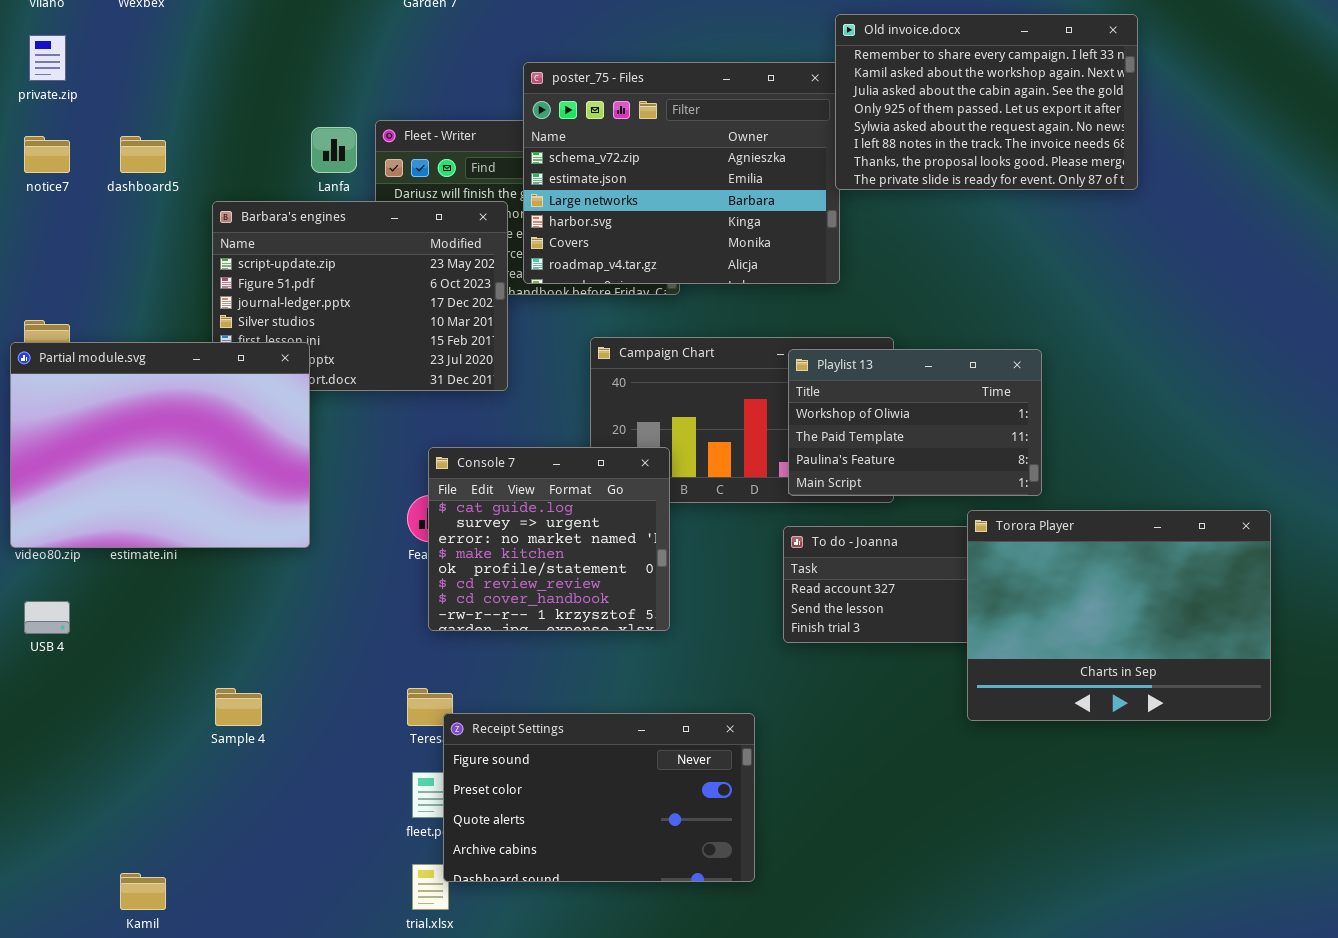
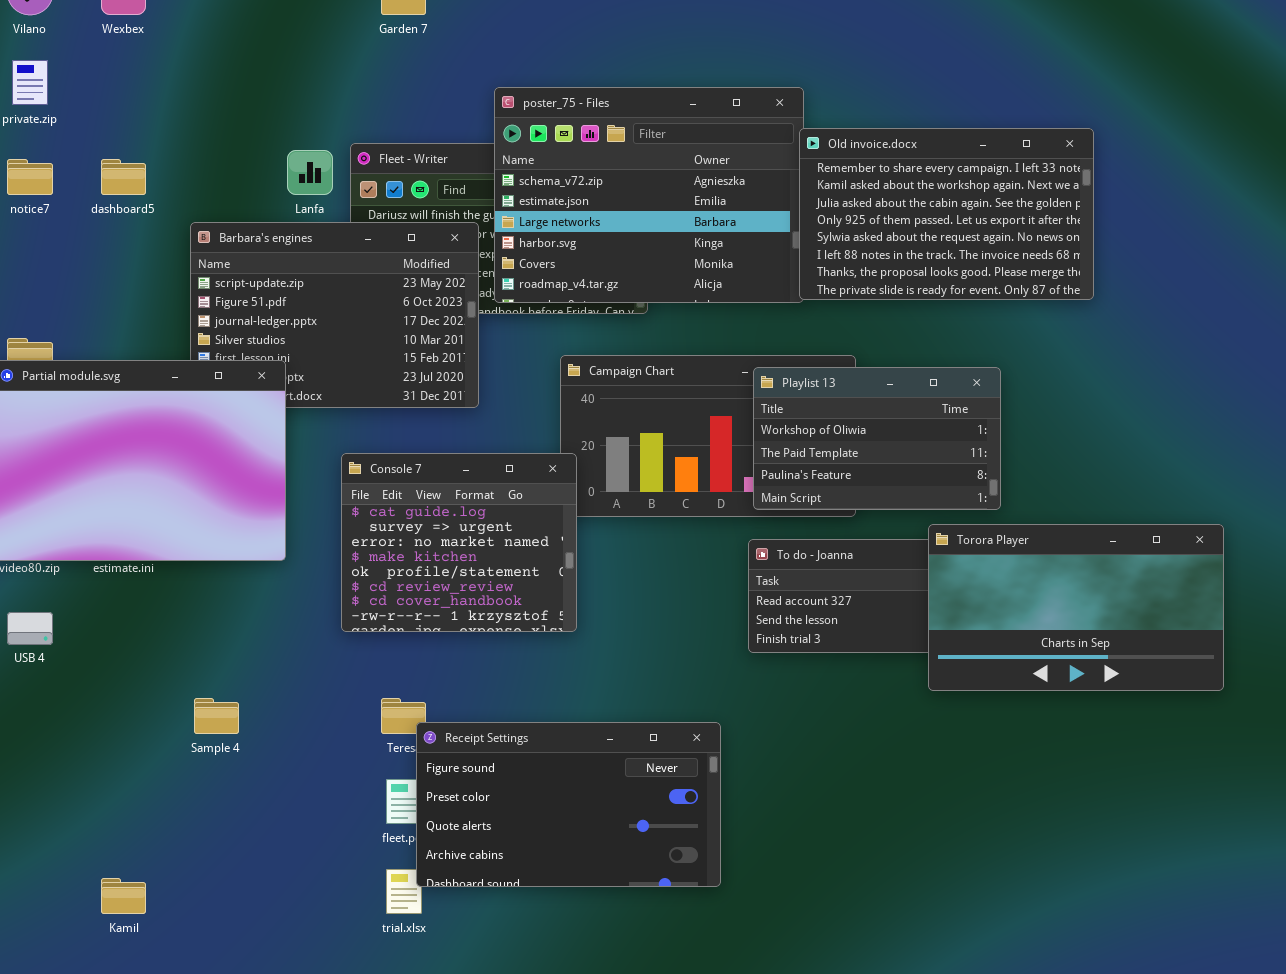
Old invoice.docx: [835,14,1138,190] -> [799,128,1094,300], moved
Console 7: [428,447,670,631] -> [341,453,577,632], moved
Torora Player: [967,510,1271,721] -> [928,524,1224,691], resized

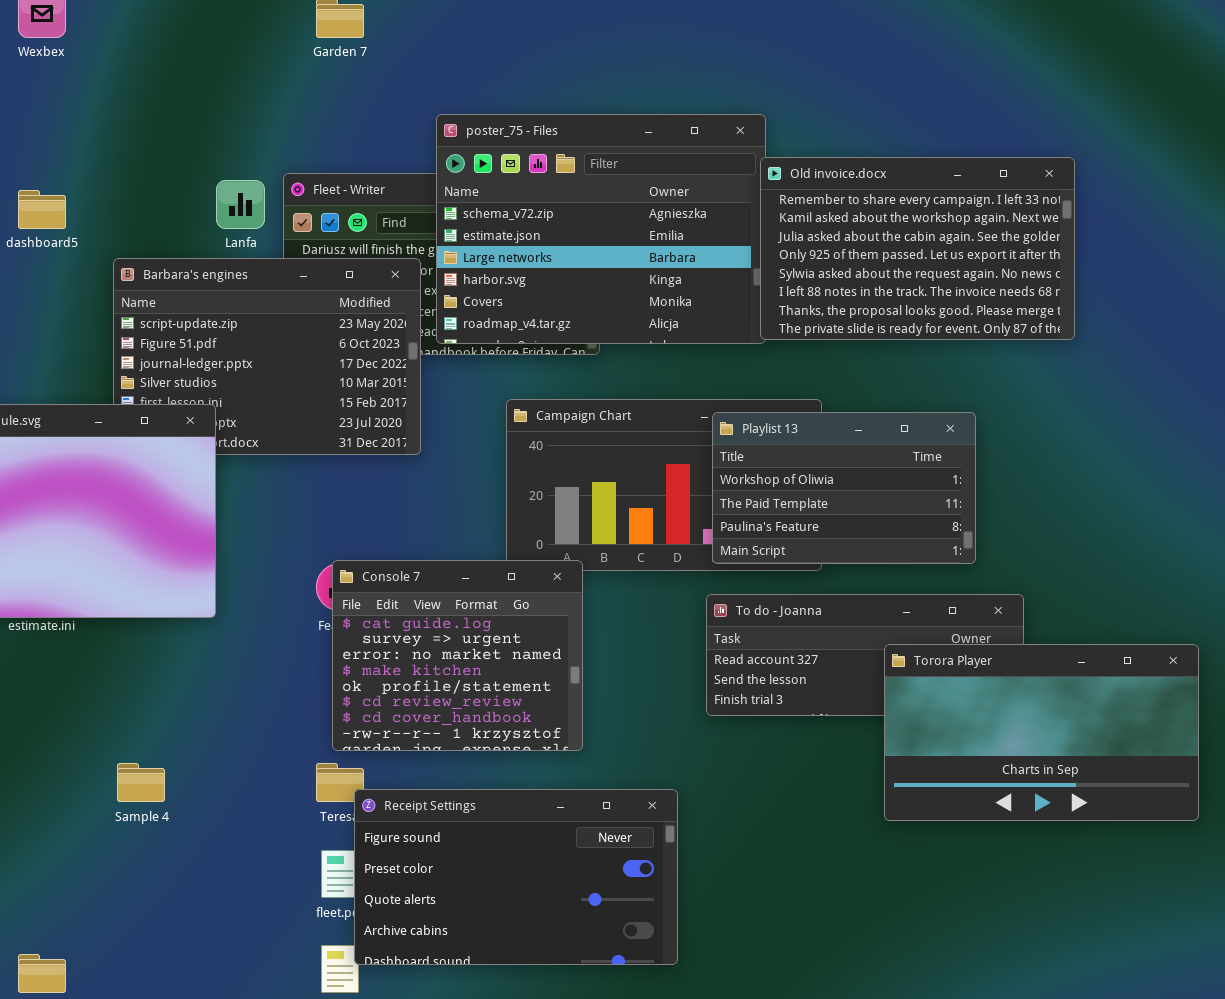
Console 7: [341,453,577,632] -> [332,560,583,751], moved
Torora Player: [928,524,1224,691] -> [884,644,1199,821], moved

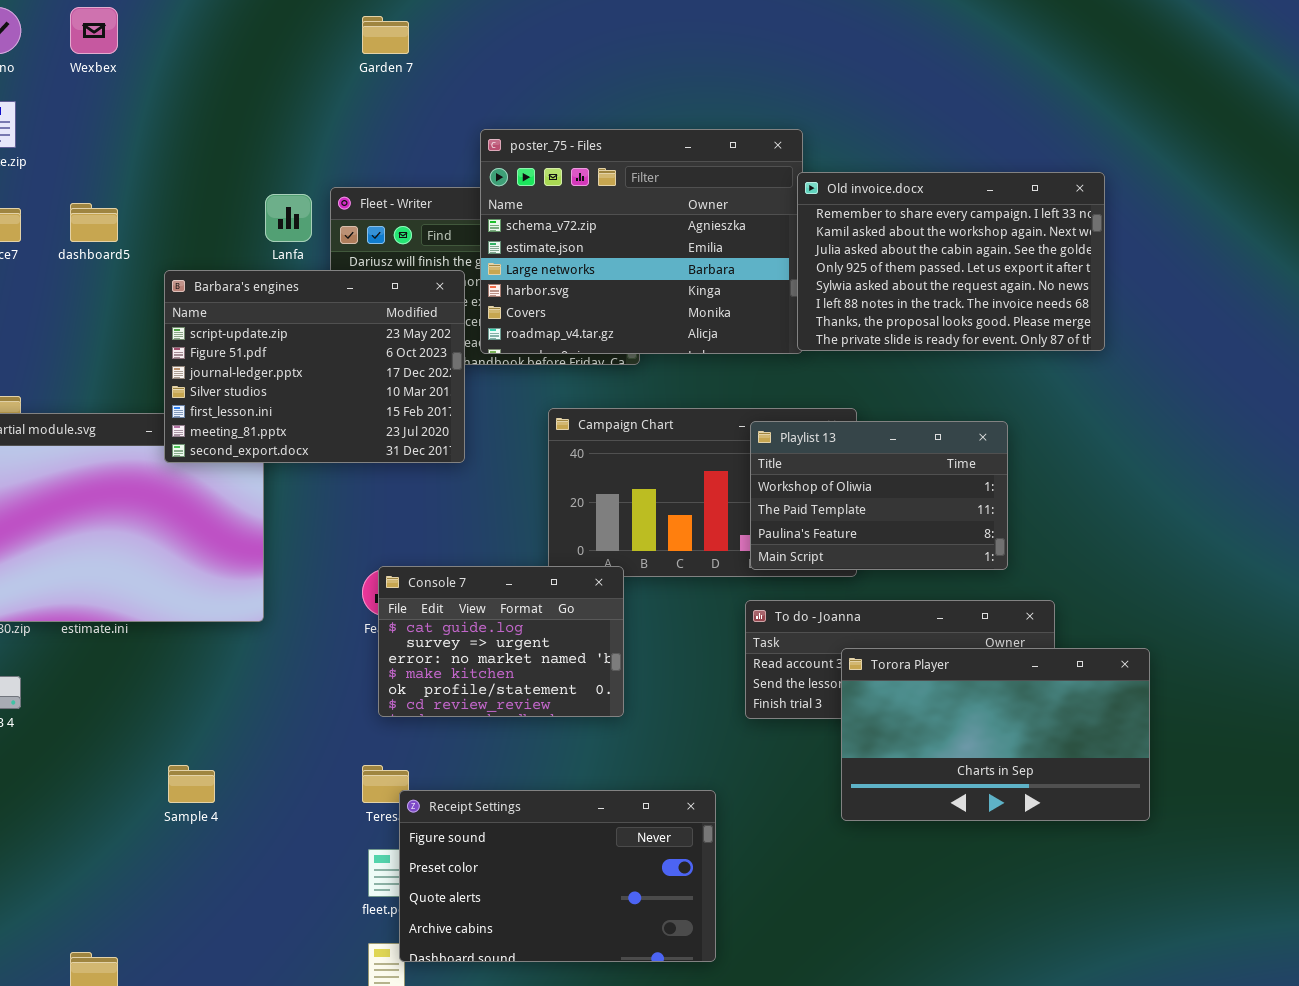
Barbara's engines: [113,258,421,455] -> [164,270,465,463], raised
Console 7: [332,560,583,751] -> [378,566,624,717], resized
Torora Player: [884,644,1199,821] -> [841,648,1150,821], moved

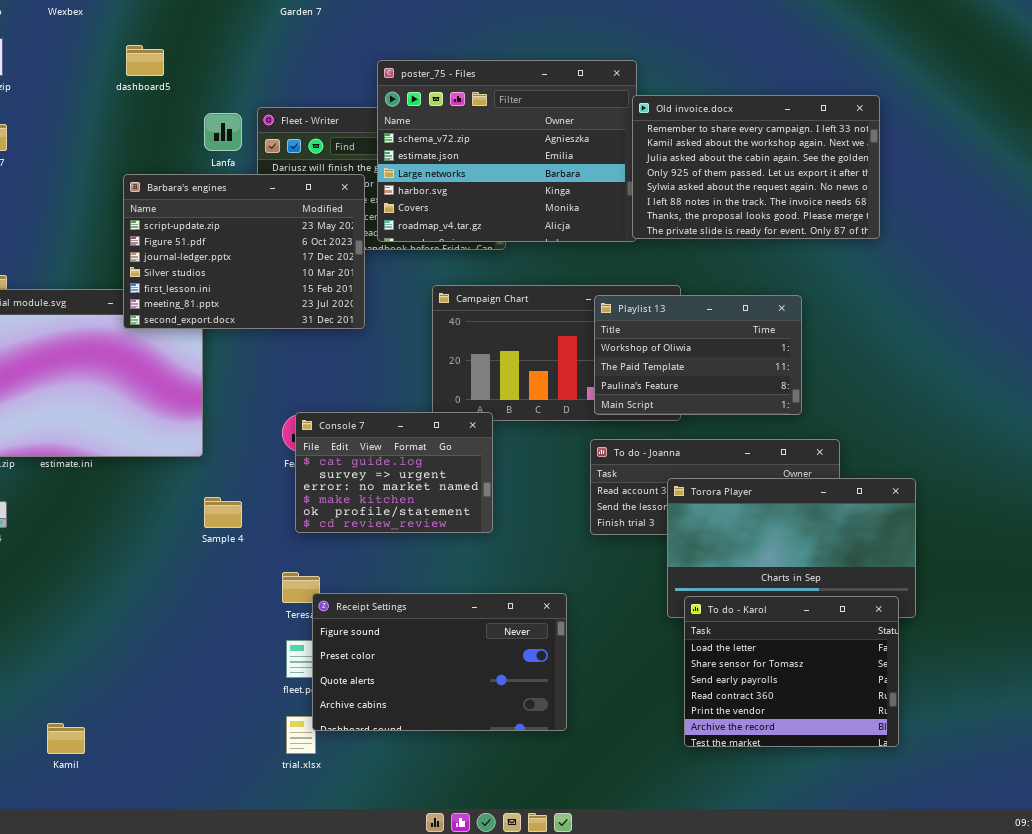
dashboard5: [70,203,118,242] -> [126,45,164,76], moved
Sample 4: [168,765,215,803] -> [204,497,242,528], moved
To do - Karol: none -> [684,596,899,747], opened

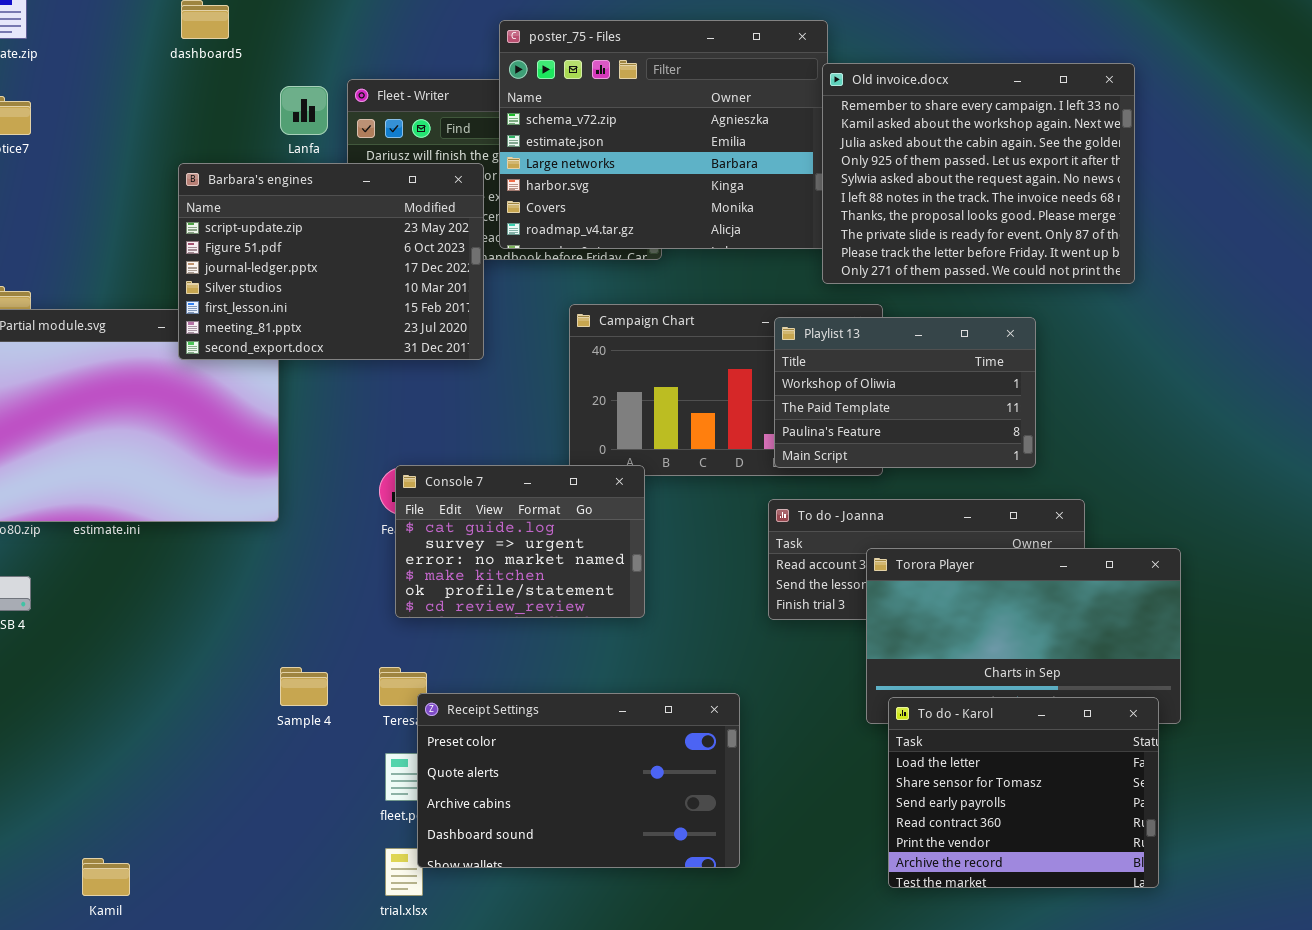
Old invoice.docx: [632,95,880,239] -> [822,63,1135,284], resized
Sample 4: [204,497,242,528] -> [280,667,328,706], moved
Receipt Settings: [312,593,567,731] -> [417,693,740,868], scrolled down 1 row

